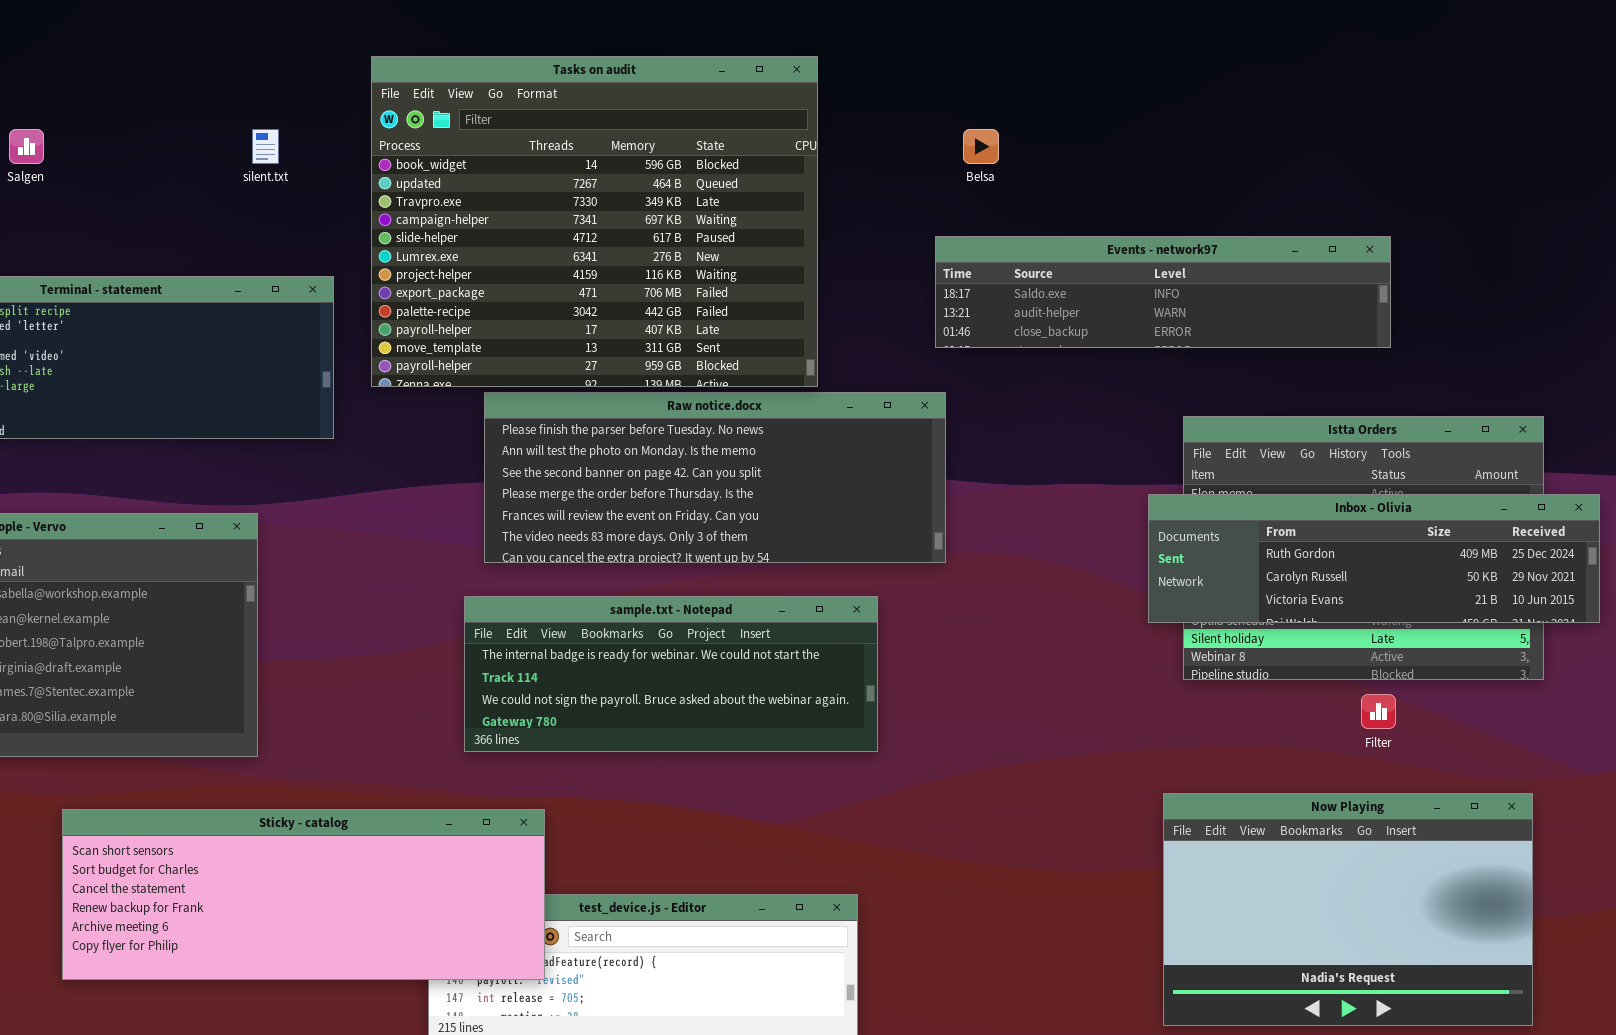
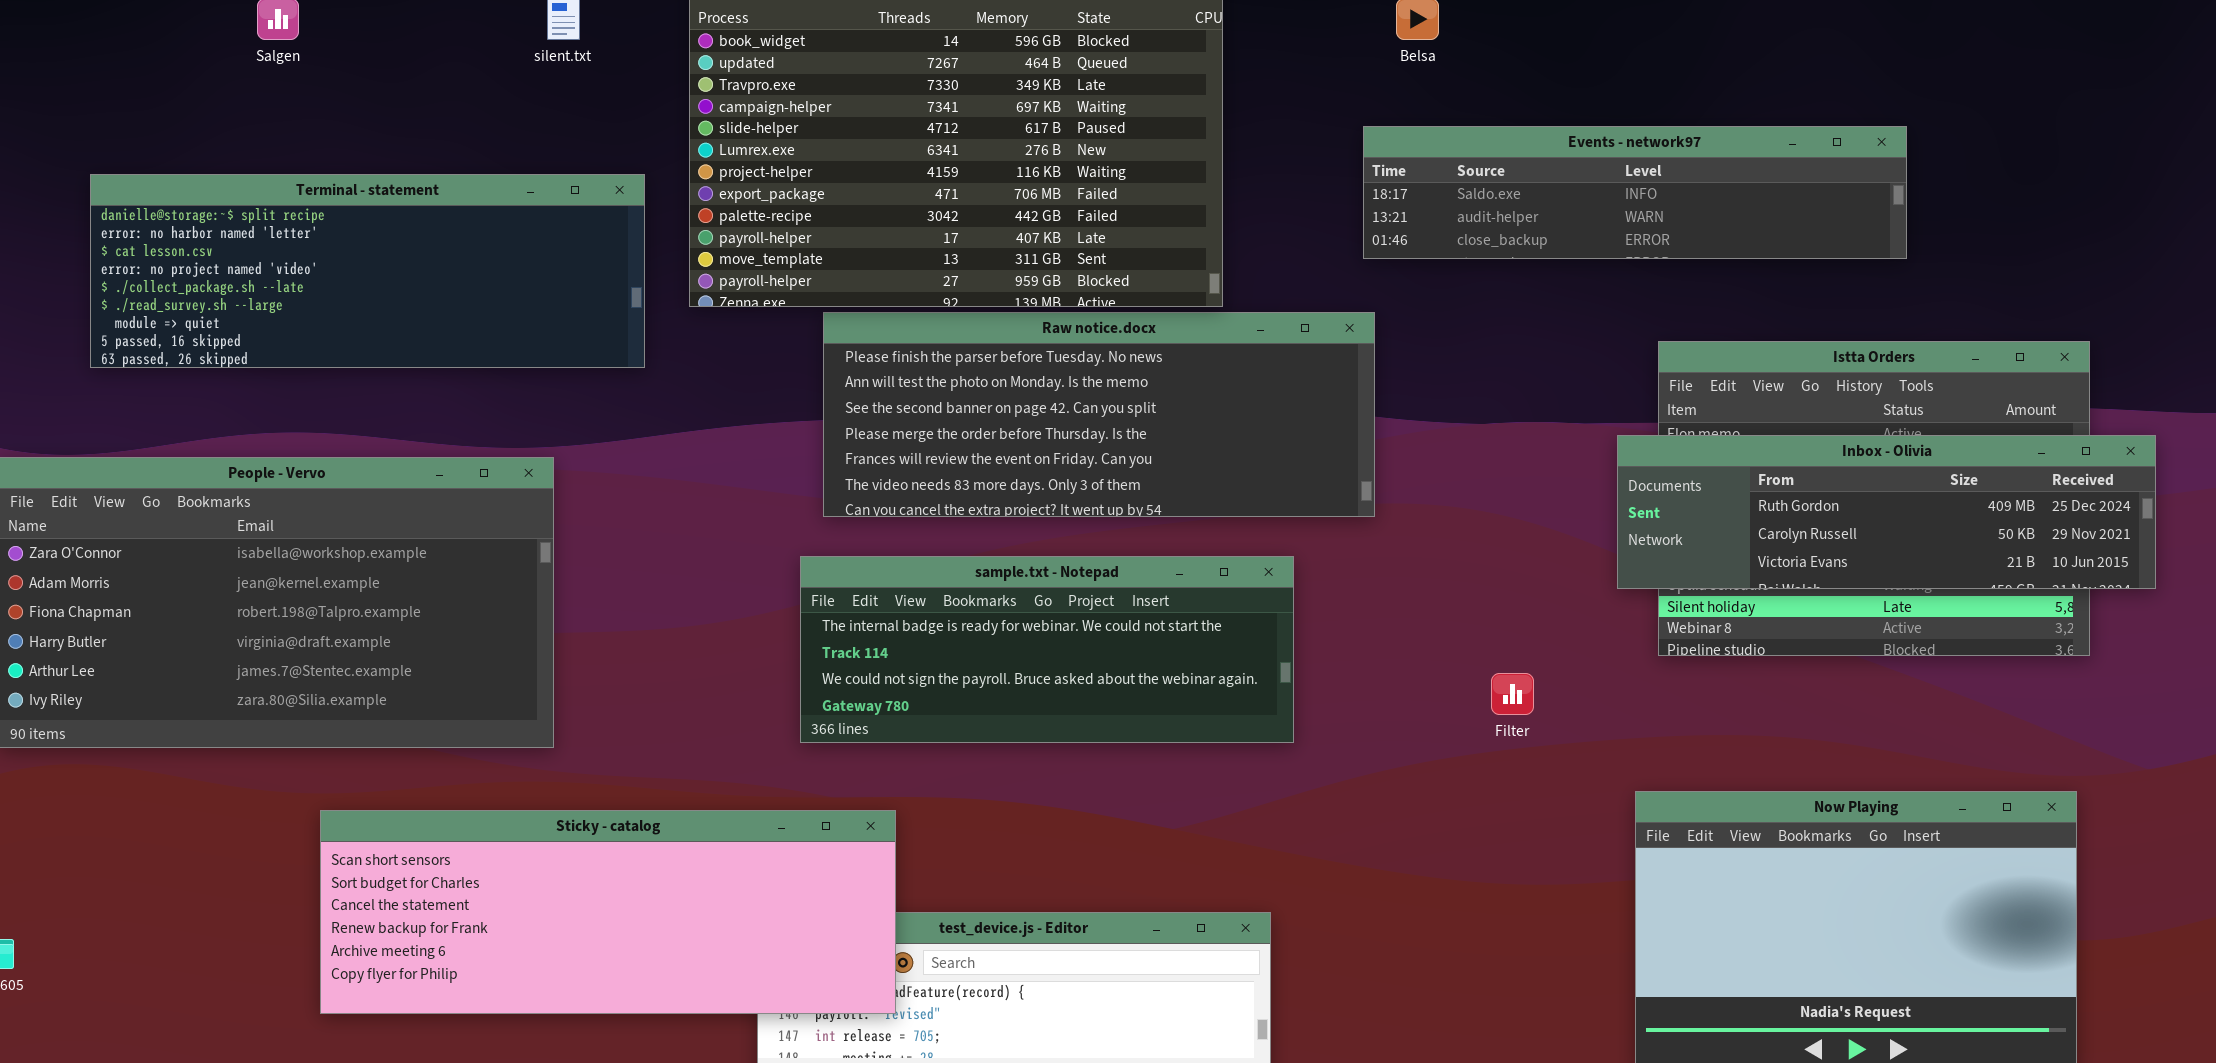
Filter: [1361,694,1396,729] -> [1491,673,1534,715], moved

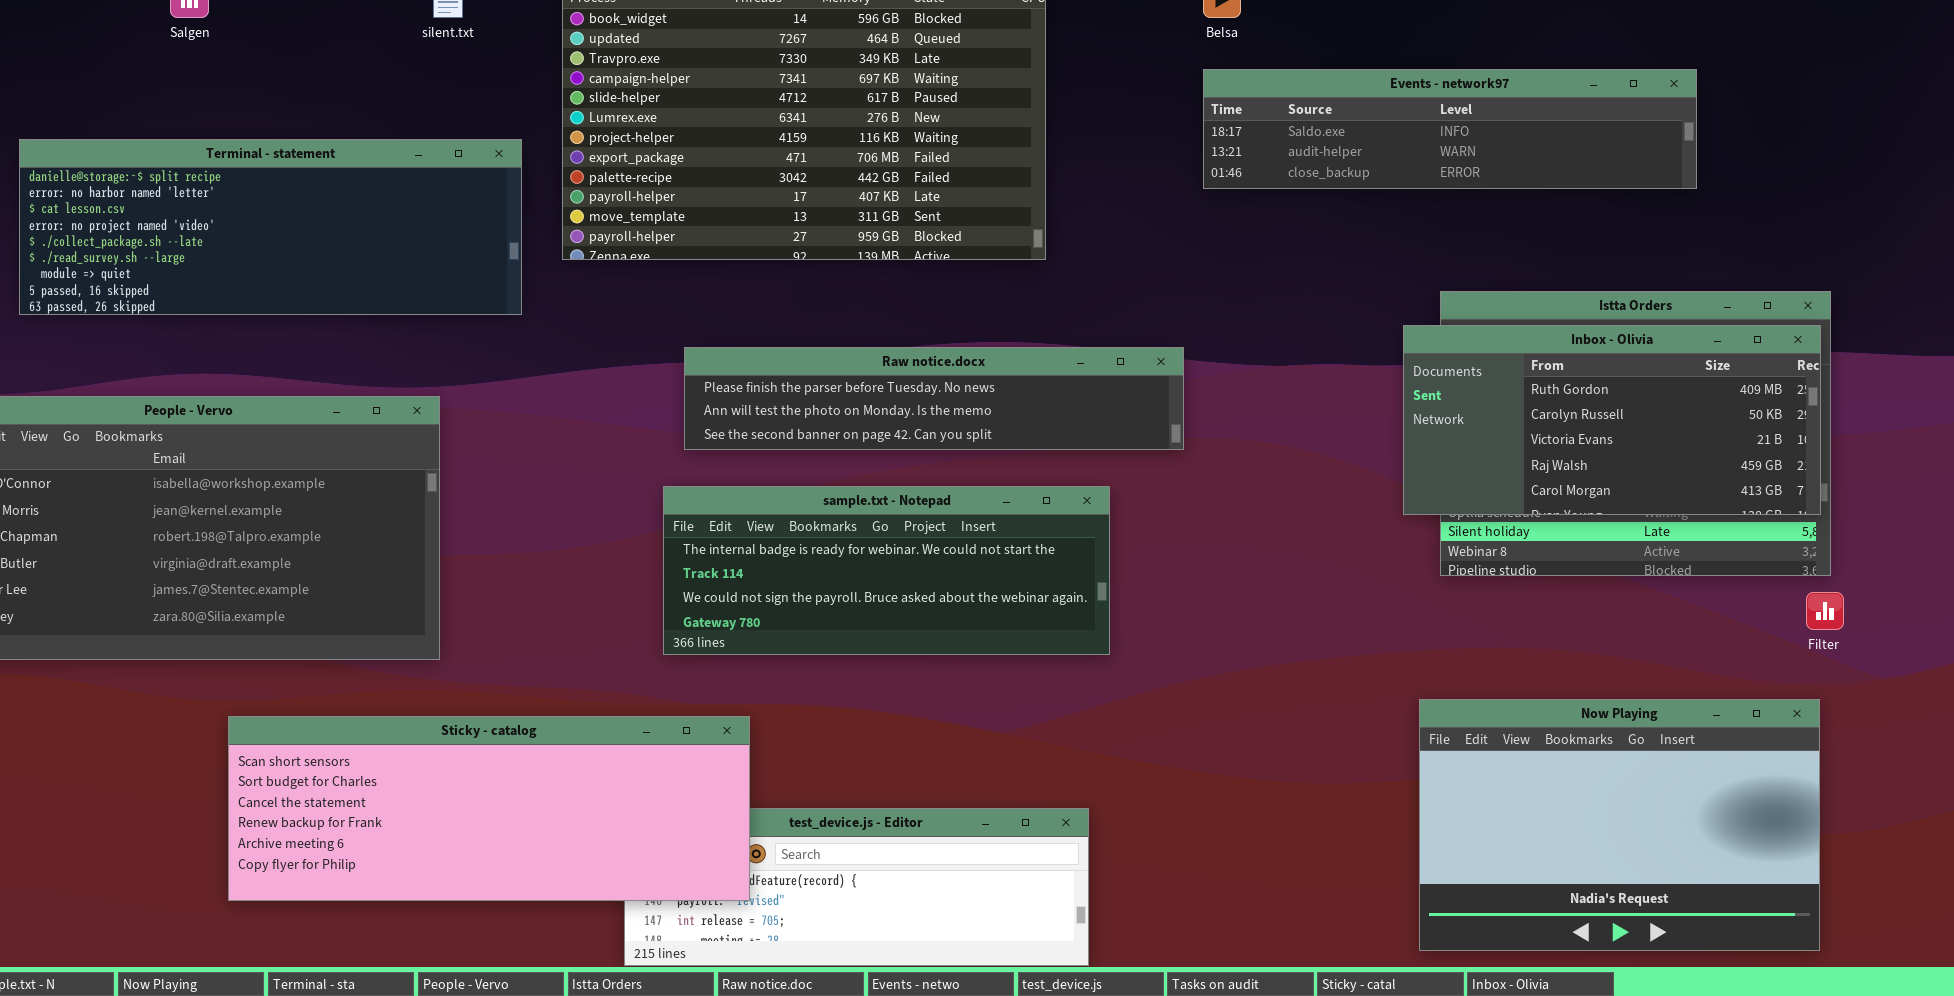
Events - network97: [1363,126,1907,259] -> [1203,69,1697,189], moved
Raw notice.docx: [823,312,1375,517] -> [684,347,1184,450], resized
Inbox - Olivia: [1617,435,2156,589] -> [1403,325,1821,515], resized
Filter: [1491,673,1534,715] -> [1806,592,1844,630], moved

